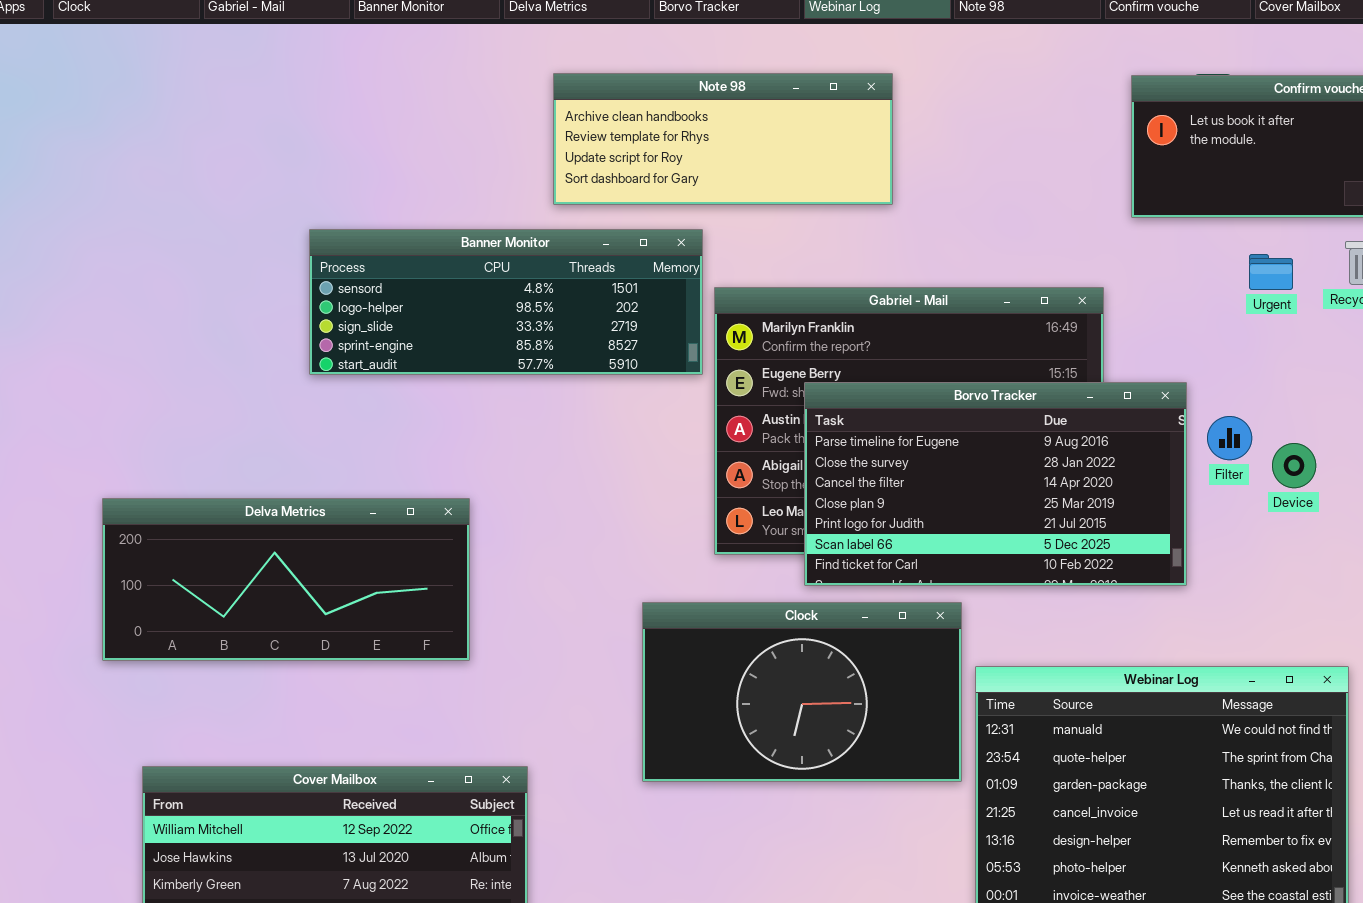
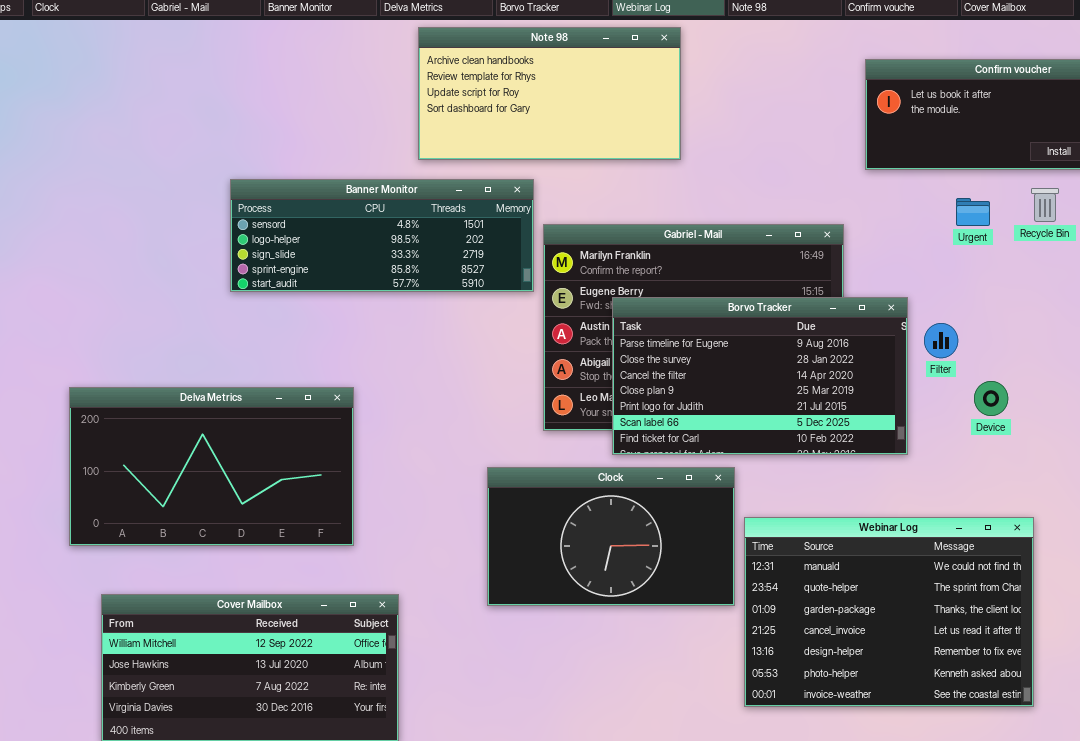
Note 98: [553,73,893,205] -> [418,27,681,160], resized
Device: [1272,443,1316,488] -> [974,381,1008,416], moved
Delva Metrics: [102,498,470,661] -> [69,387,354,546], resized

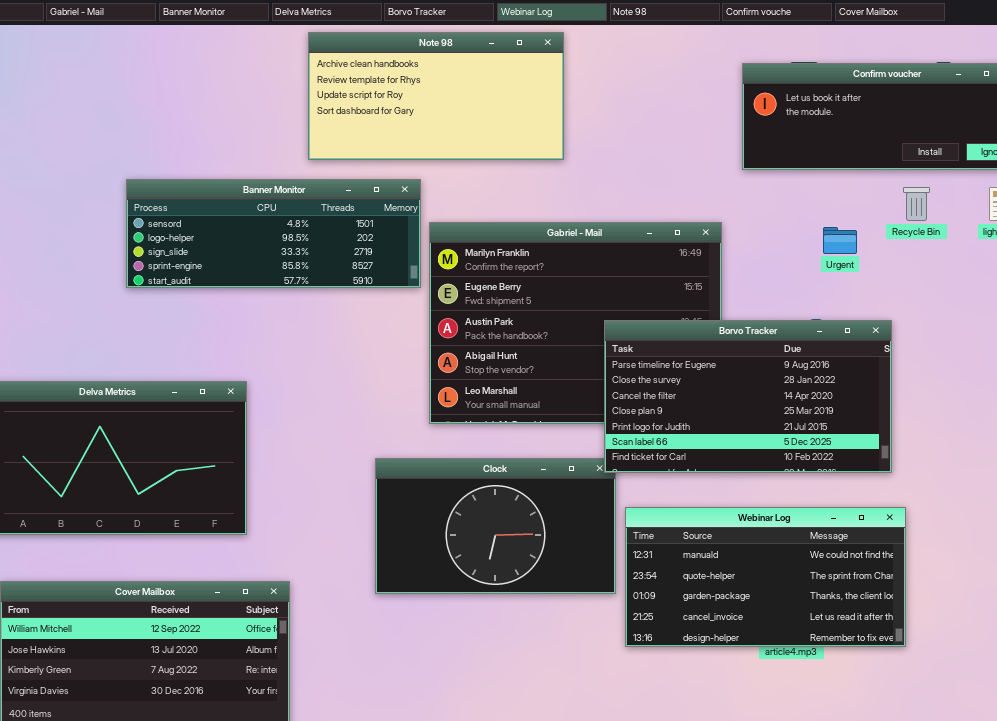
Urgent: [956,198,990,226] -> [823,227,857,254], moved
Borvo Tracker: [612,297,908,455] -> [604,320,892,473], moved
Webinar Log: [744,517,1034,707] -> [625,507,906,647], resized

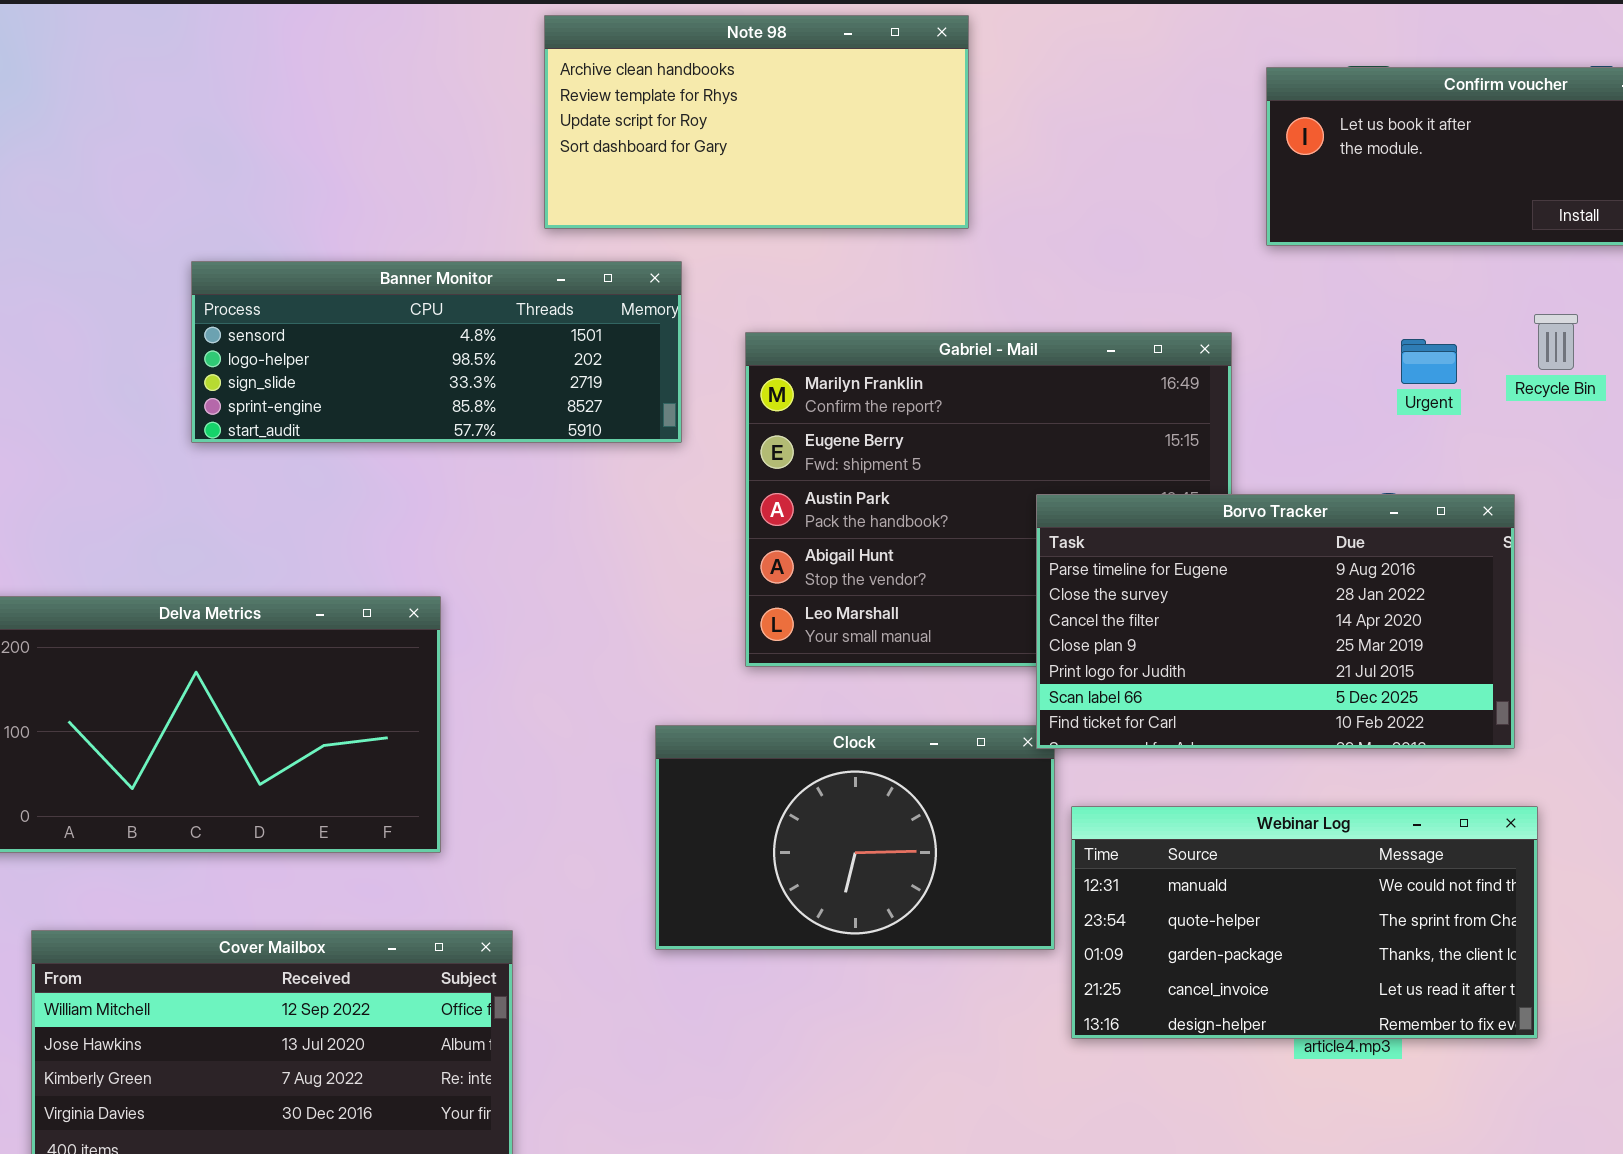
Banner Monitor: [126,179,421,288] -> [191,261,682,443], moved
Recycle Bin: [903,187,930,221] -> [1534,314,1578,370], moved

